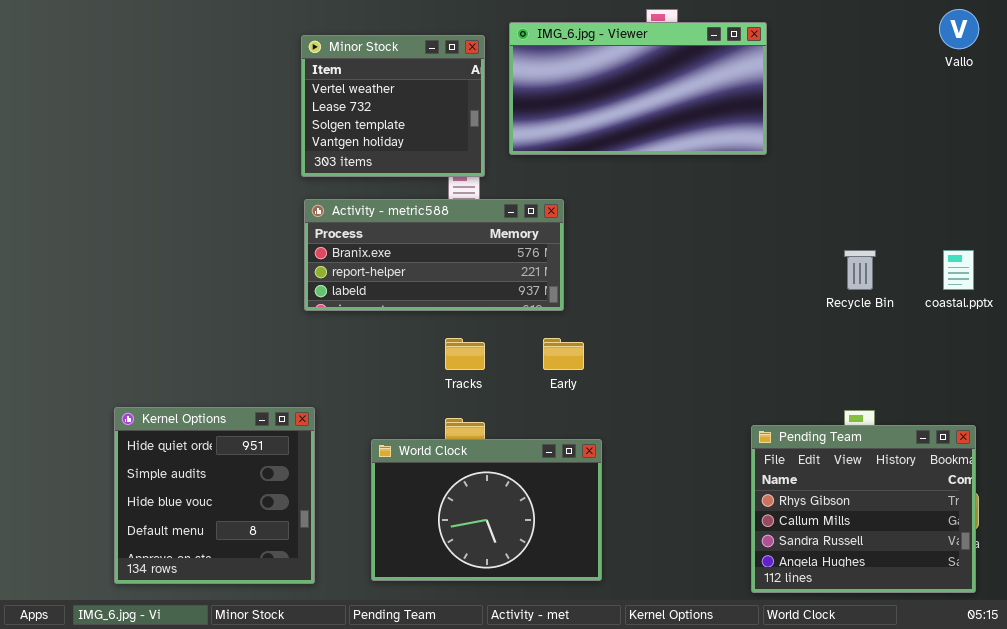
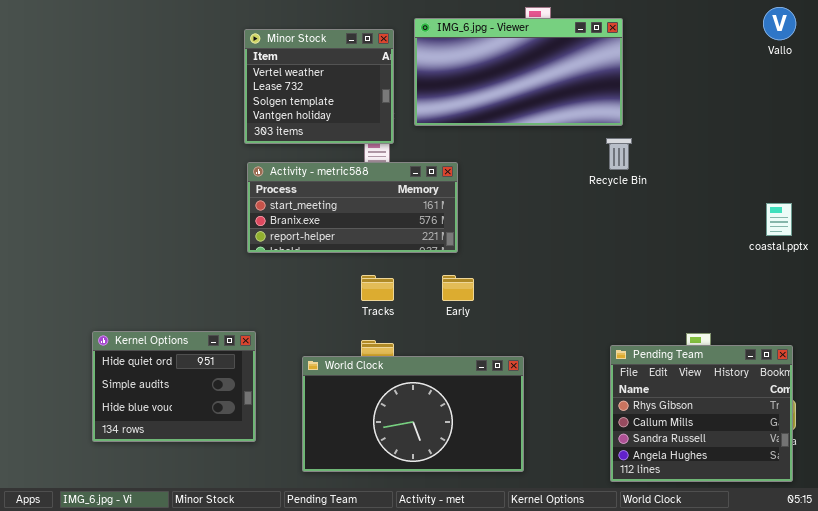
Activity - metric588: [304,199,564,311] -> [247,162,458,253], scrolled up 1 row
Recycle Bin: [844,250,876,290] -> [606,138,632,170], moved
Kernel Options: [114,407,315,584] -> [92,331,256,442], resized
World Clock: [371,439,602,581] -> [302,356,524,472], resized

